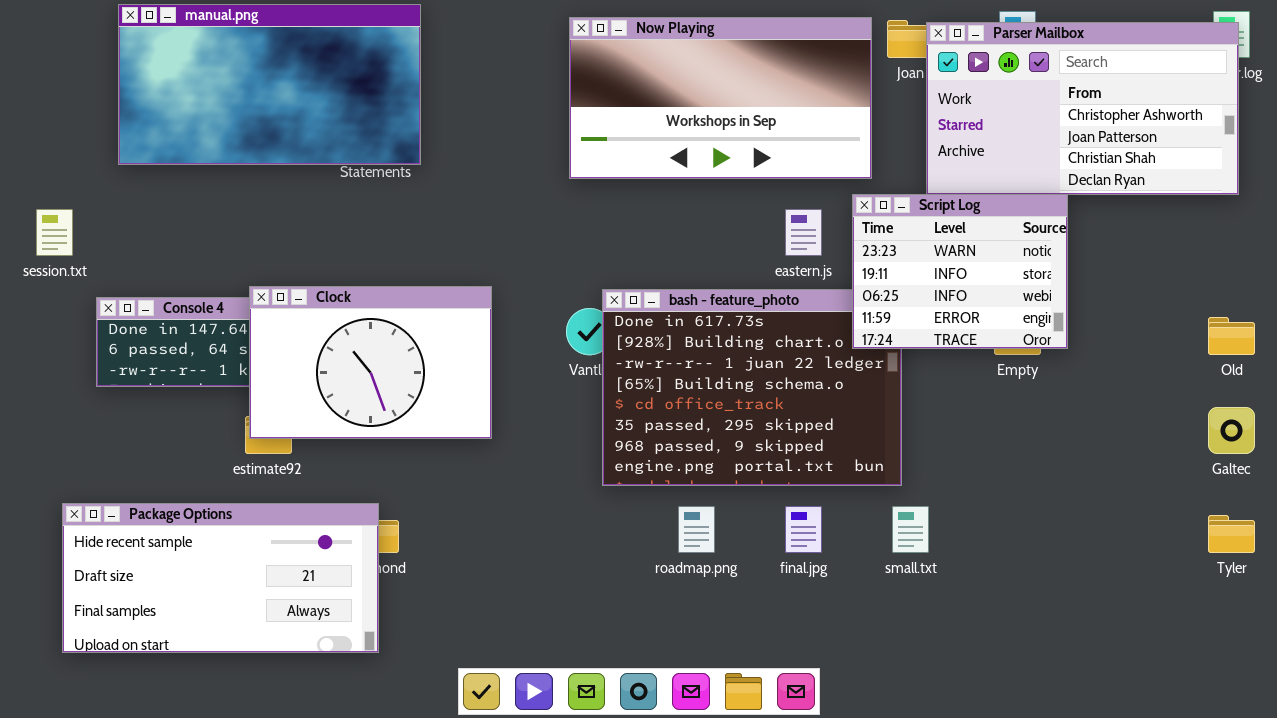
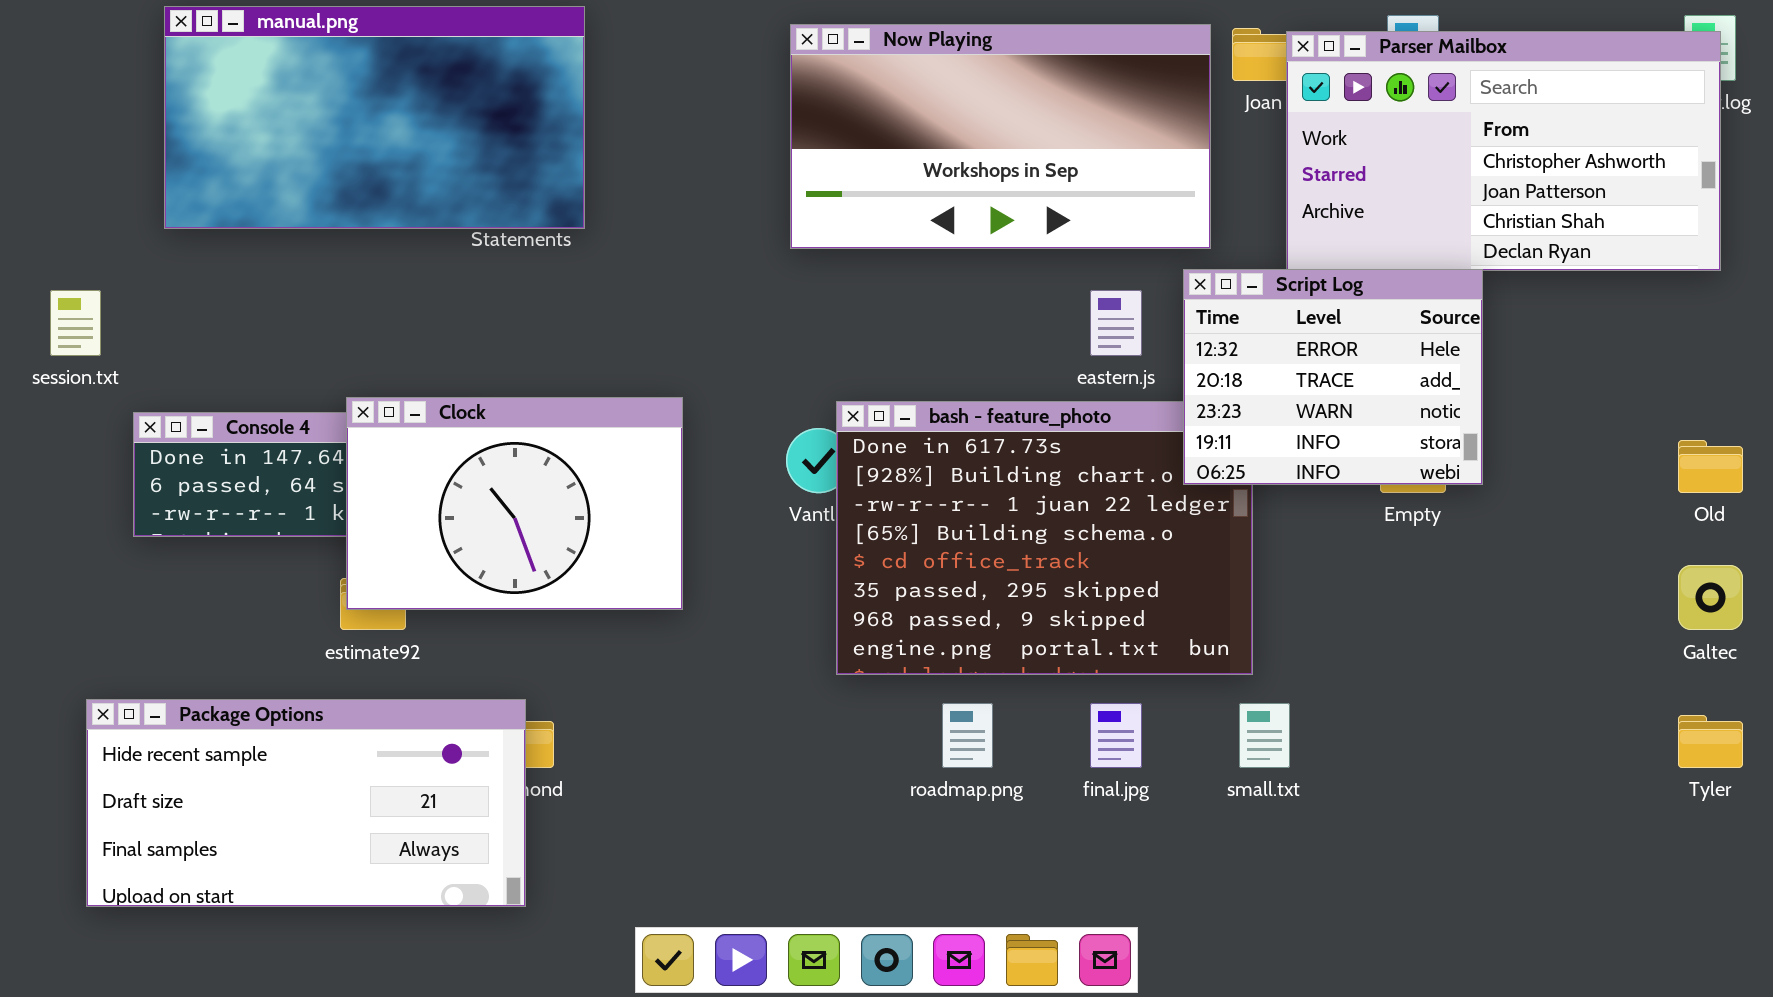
Script Log: [852,194,1068,349] -> [1183,269,1483,485], scrolled up 2 rows

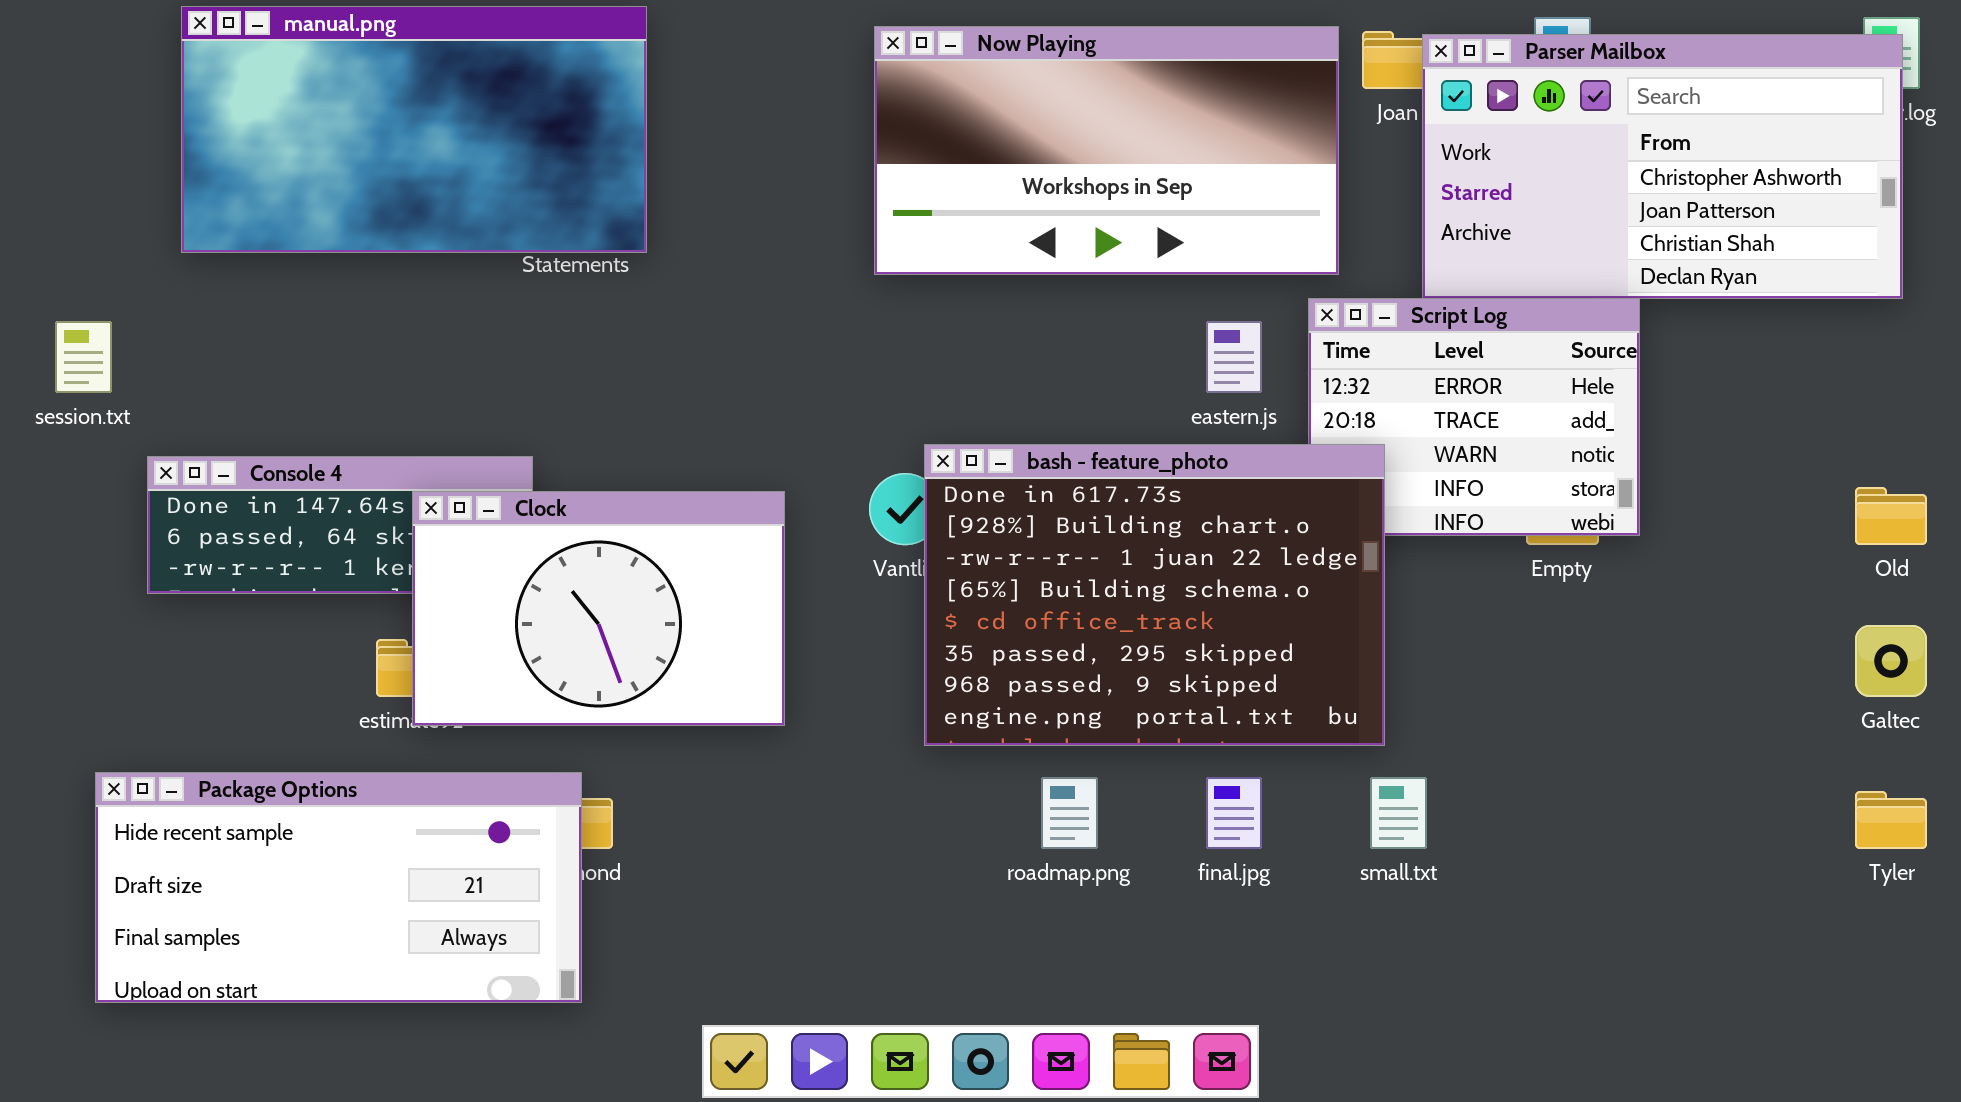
Clock: [346,397,683,610] -> [412,491,785,726], moved
bash - feature_photo: [836,401,1253,675] -> [924,444,1385,746], raised

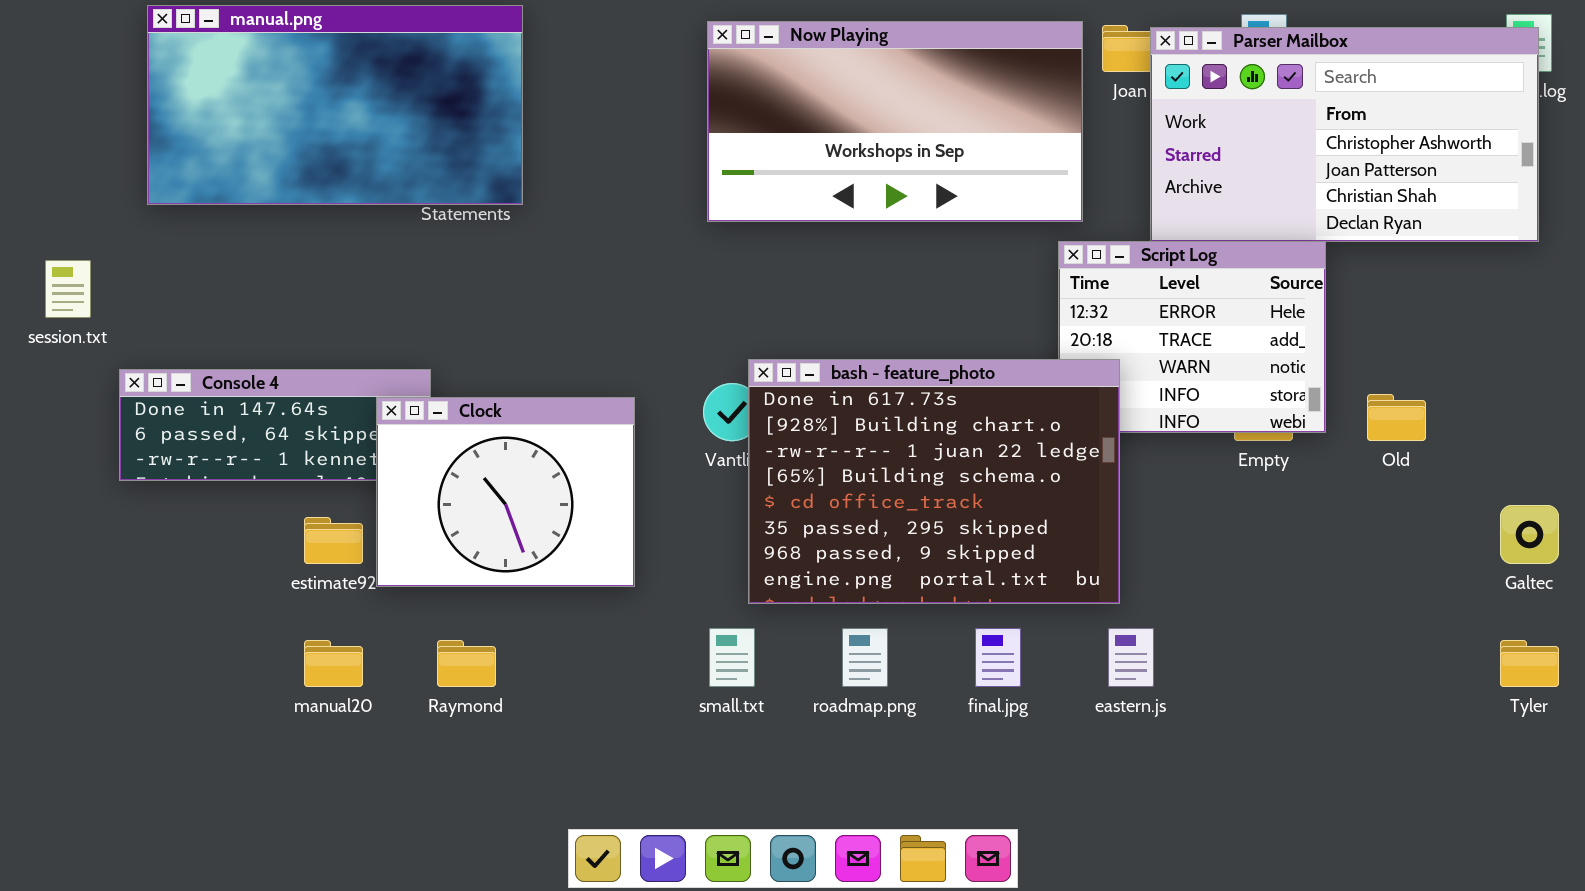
eastern.js: [1206,321,1262,393] -> [1108,628,1154,687], moved
Old: [1855,487,1927,545] -> [1367,394,1426,441], moved
Clock: [412,491,785,726] -> [376,397,635,587], resized
Package Options: [95,772,582,1003] -> none, closed
small.txt: [1370,777,1427,849] -> [709,628,755,687], moved

